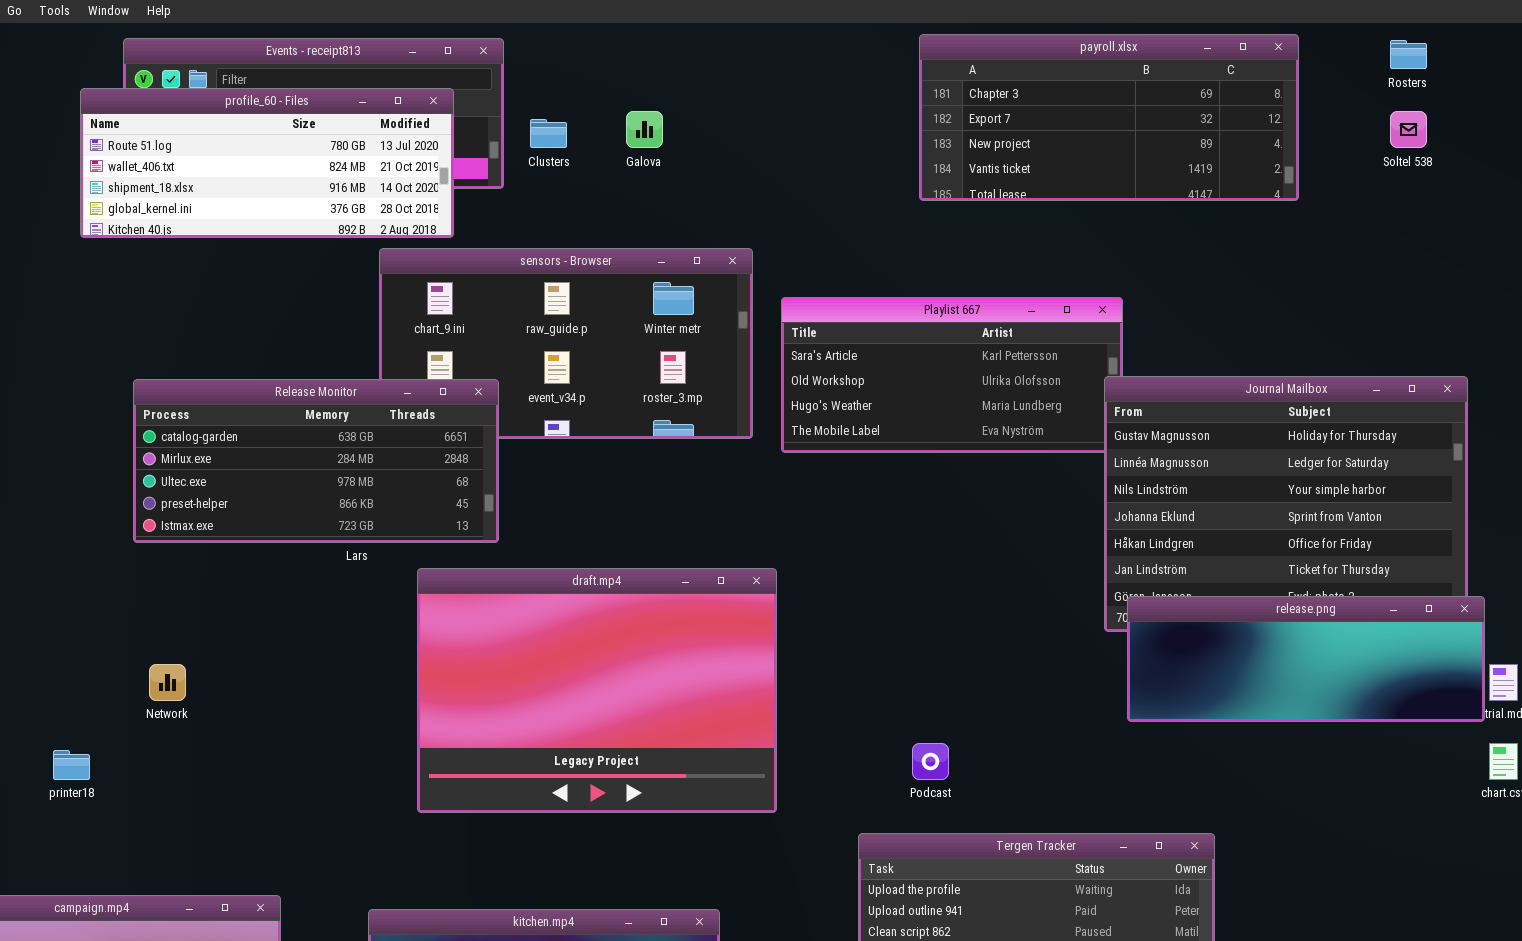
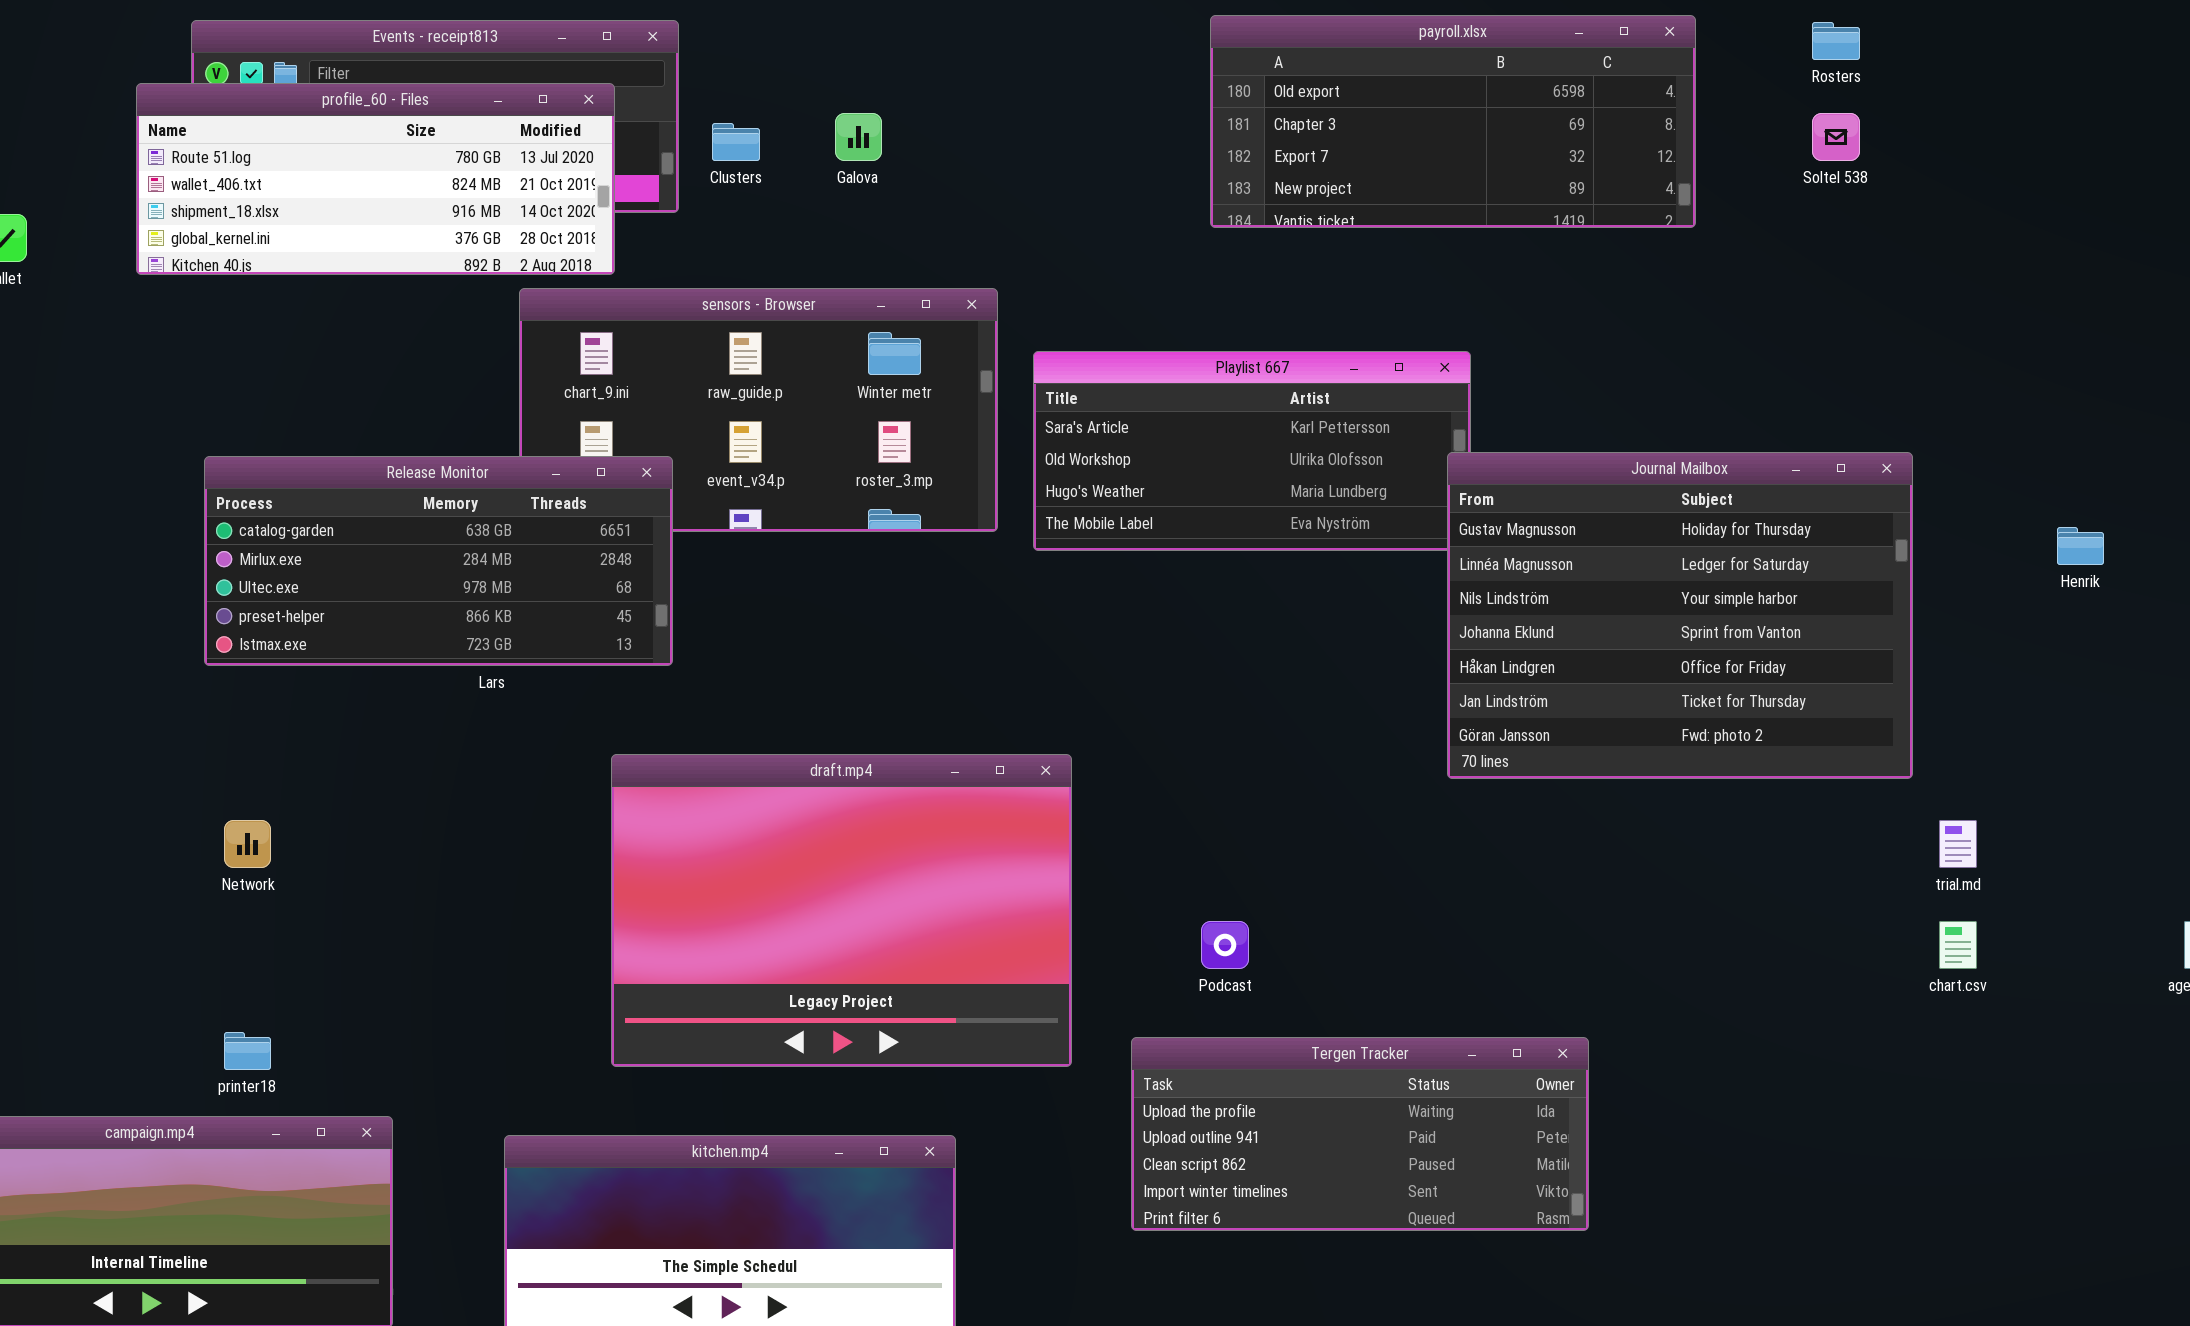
payroll.xlsx: [919,34,1299,201] -> [1210,15,1696,228], scrolled up 1 row
draft.mp4: [417,568,777,813] -> [611,754,1072,1067], moved
release.png: [1127,596,1485,722] -> none, closed
printer18: [53,750,90,780] -> [224,1032,271,1070], moved

